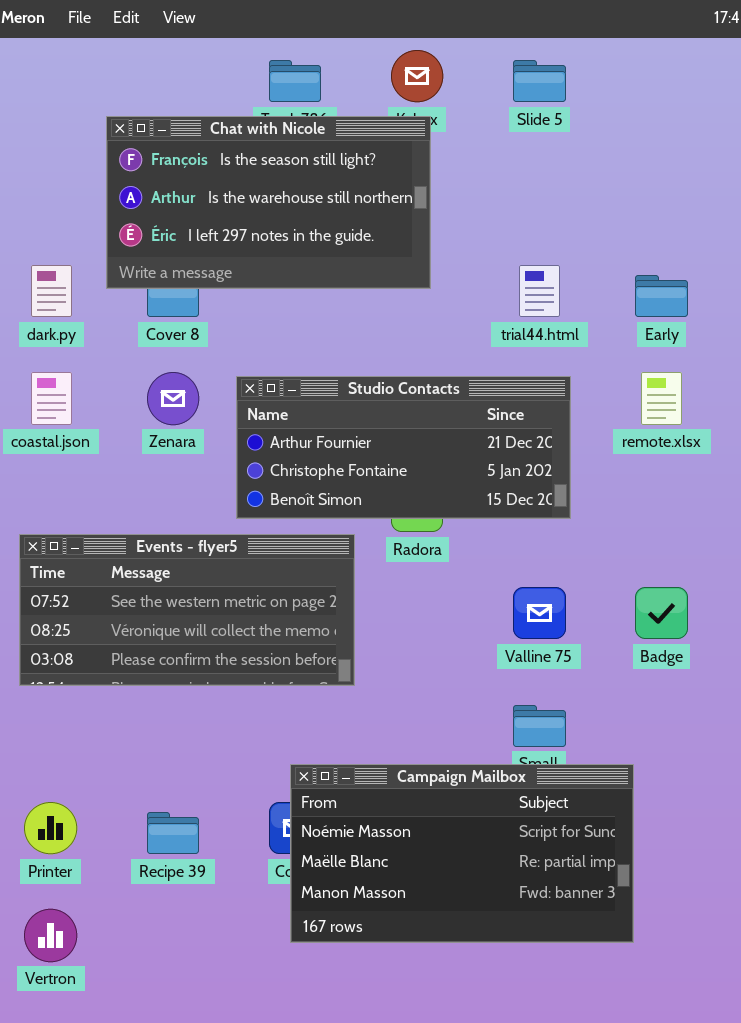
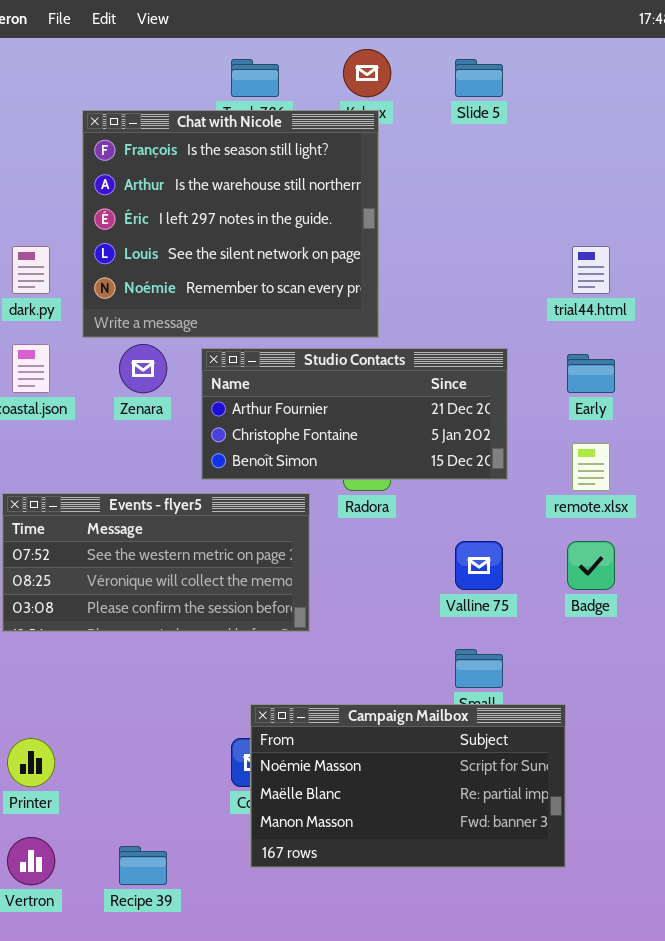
Chat with Nicole: [106,116,431,289] -> [82,110,379,338], resized
trial44.html: [519,265,560,317] -> [572,246,610,294], moved
Early: [635,275,688,317] -> [567,354,615,393], moved
remote.xlsx: [641,372,682,425] -> [572,443,610,491], moved
Recipe 39: [147,812,199,854] -> [119,846,167,885], moved

